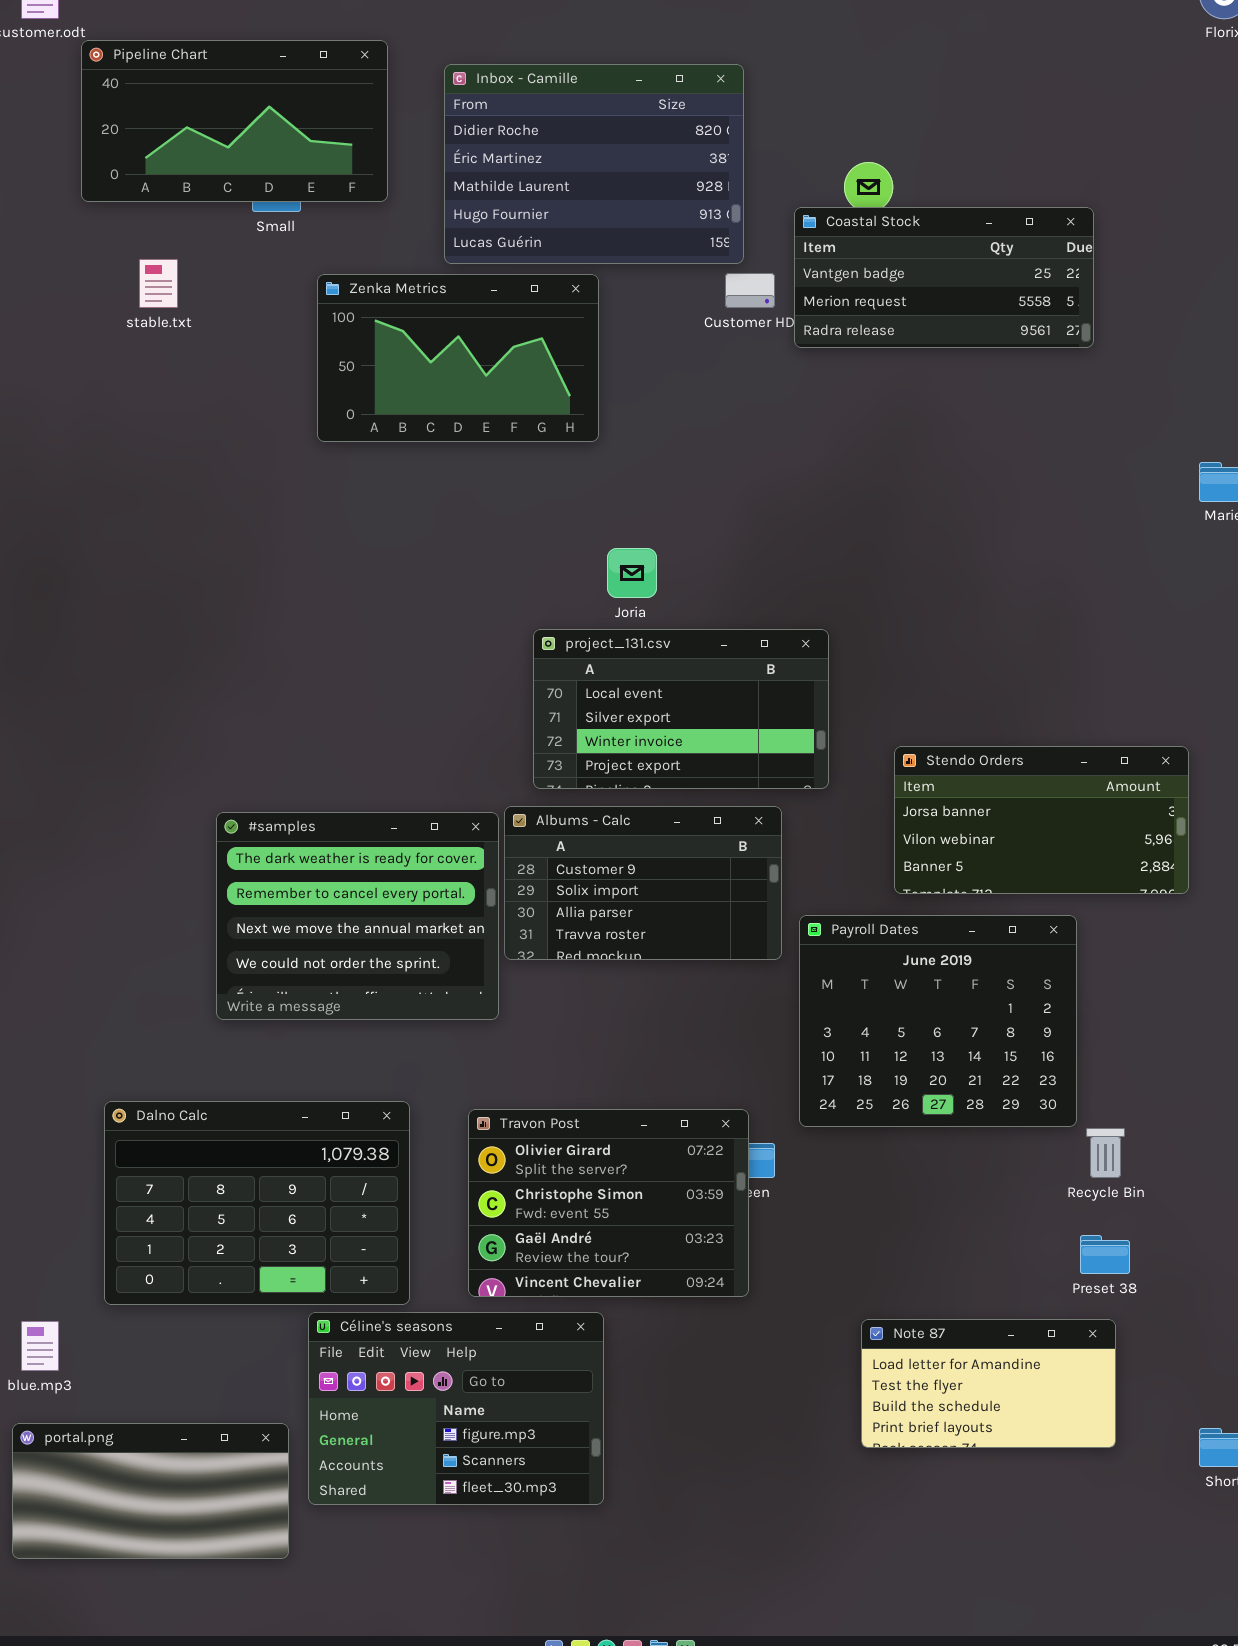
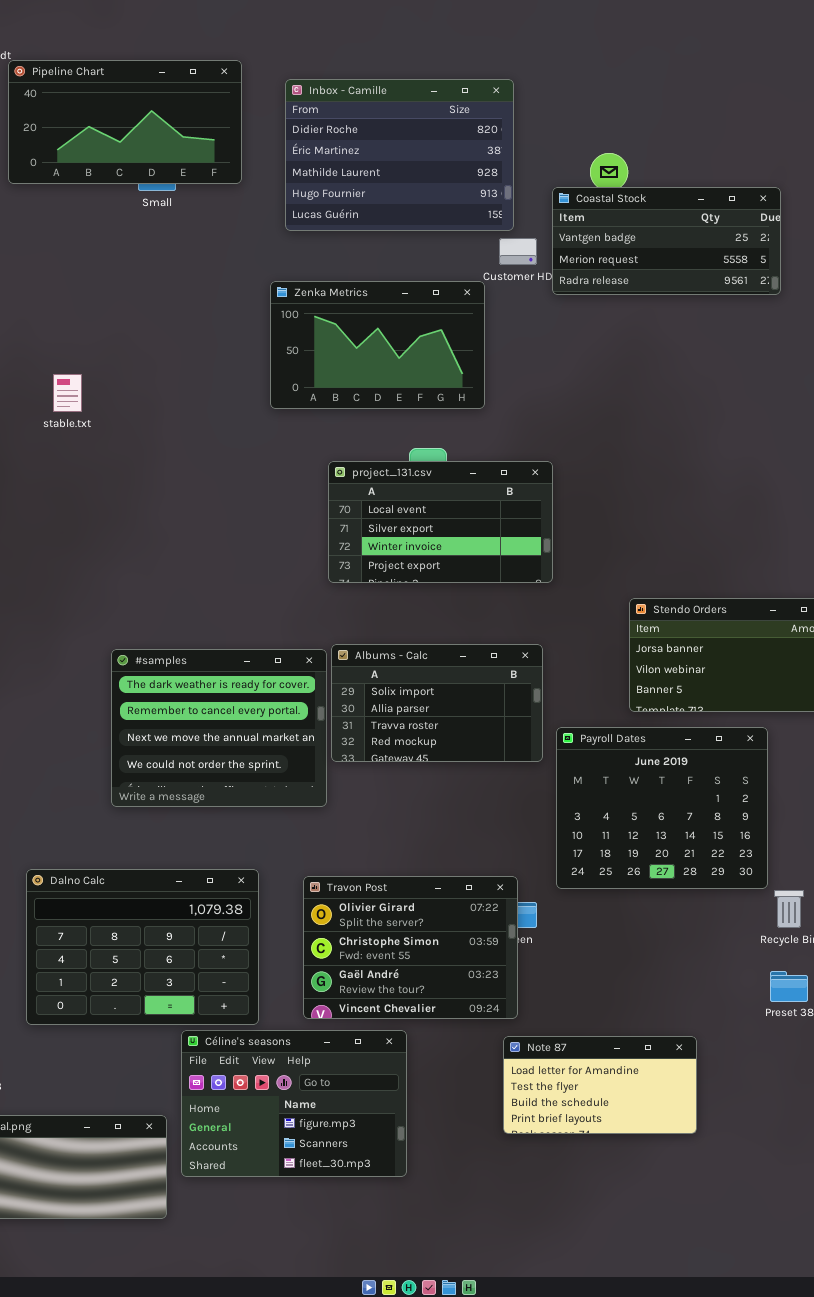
stable.txt: [139,259,178,308] -> [53,374,82,412], moved
Zenka Metrics: [317,274,599,442] -> [270,281,485,409], moved
project_131.csv: [533,629,829,789] -> [328,461,553,583], moved
Albums - Calc: [504,806,782,960] -> [331,644,543,762], scrolled down 1 row
Note 87: [861,1319,1116,1448] -> [503,1036,697,1134], moved

